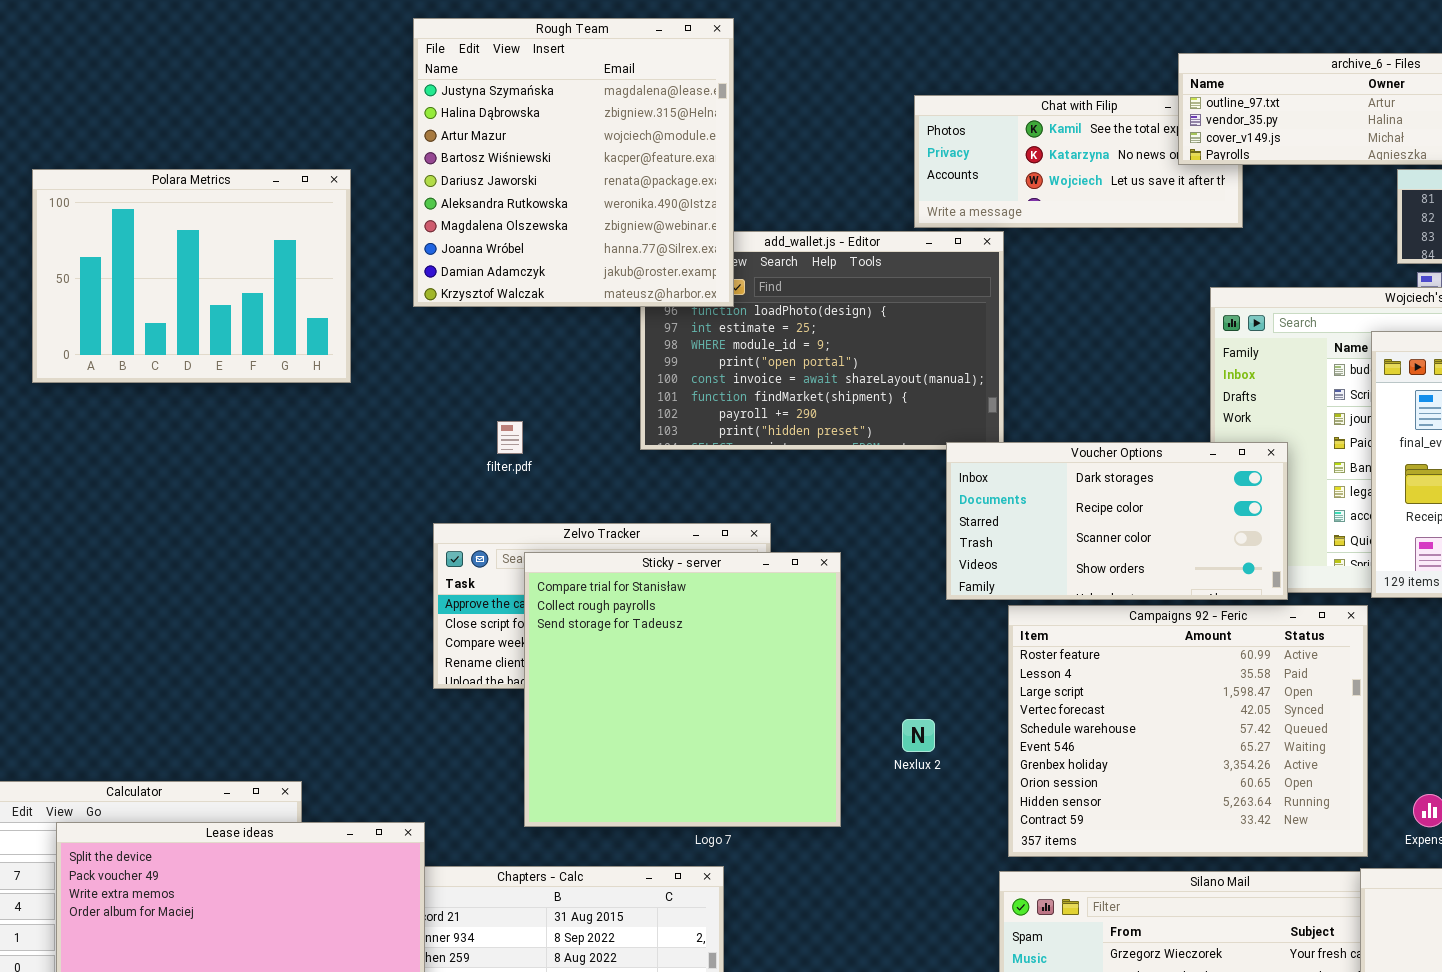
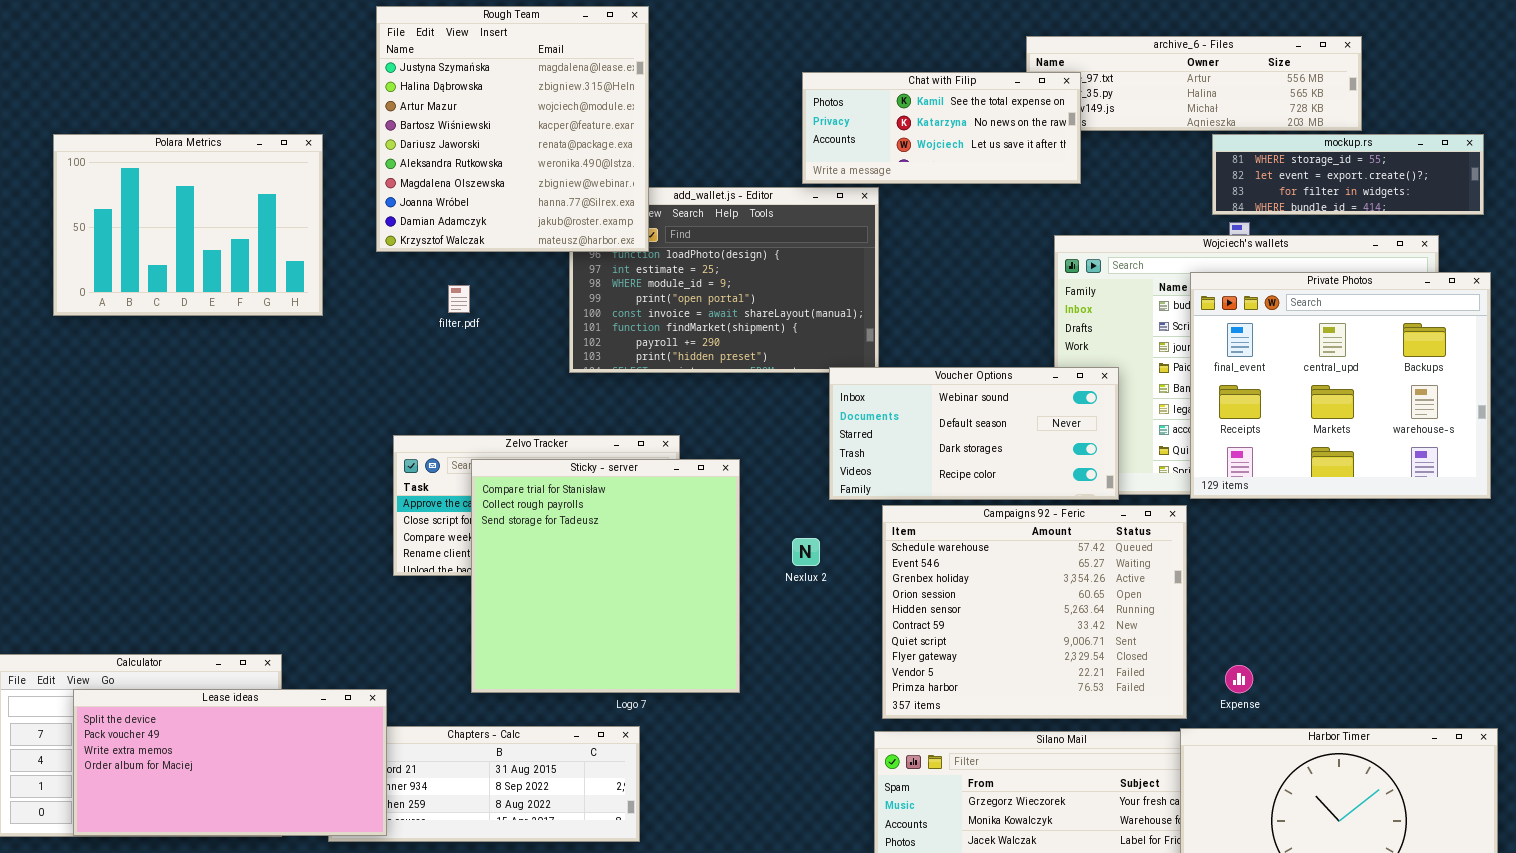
Chat with Filip: [914,95,1243,228] -> [802,72,1081,184], raised
filter.pdf: [497,421,523,454] -> [448,285,470,313], moved
Voucher Options: [946,442,1288,600] -> [829,367,1119,500], scrolled up 2 rows
Campaigns 92 - Feric: [1008,605,1368,857] -> [882,505,1187,719], scrolled down 4 rows
Nexlux 2: [902,719,935,752] -> [792,538,820,566], moved

